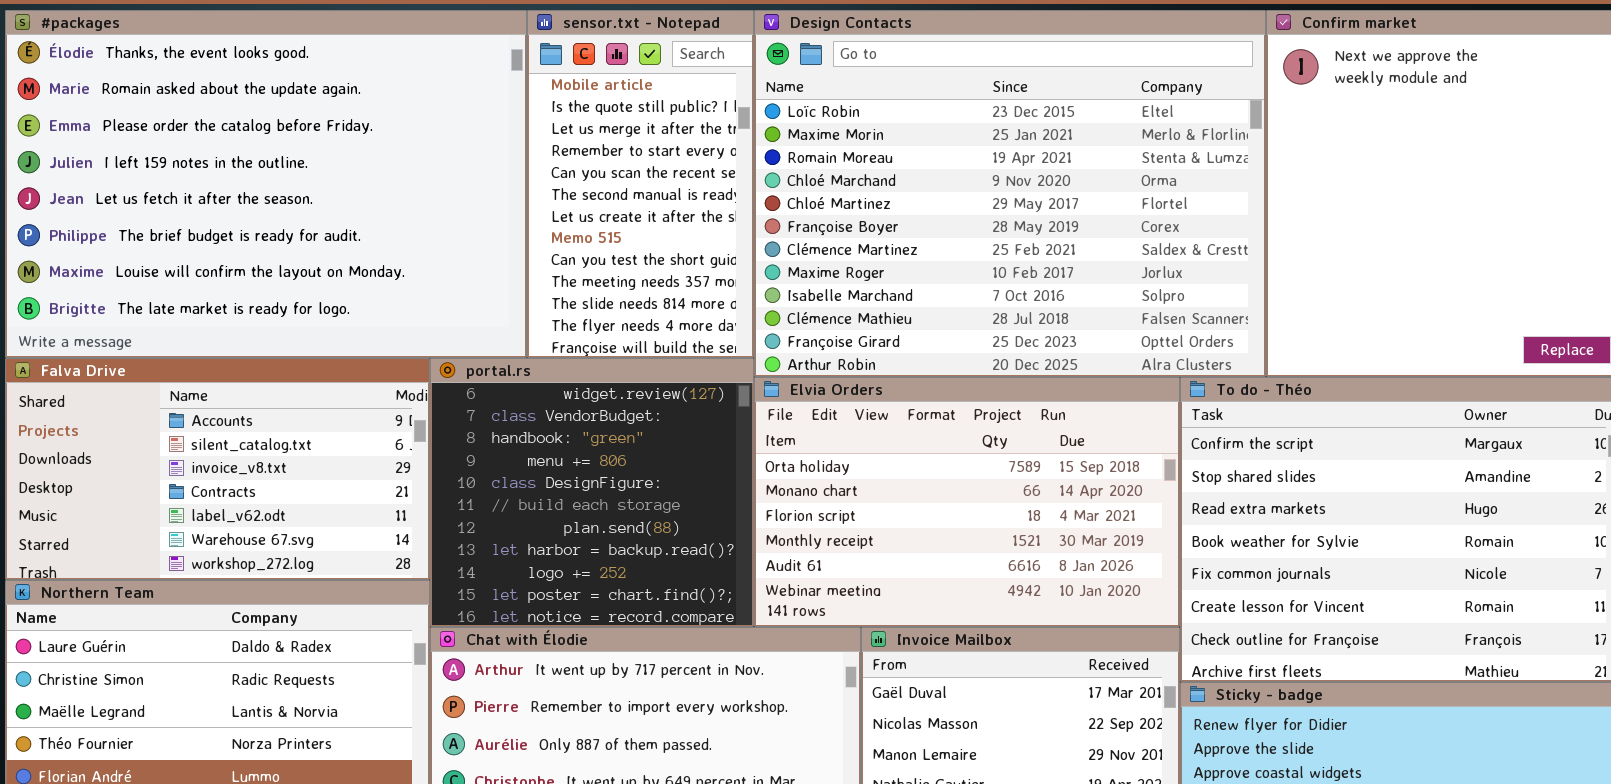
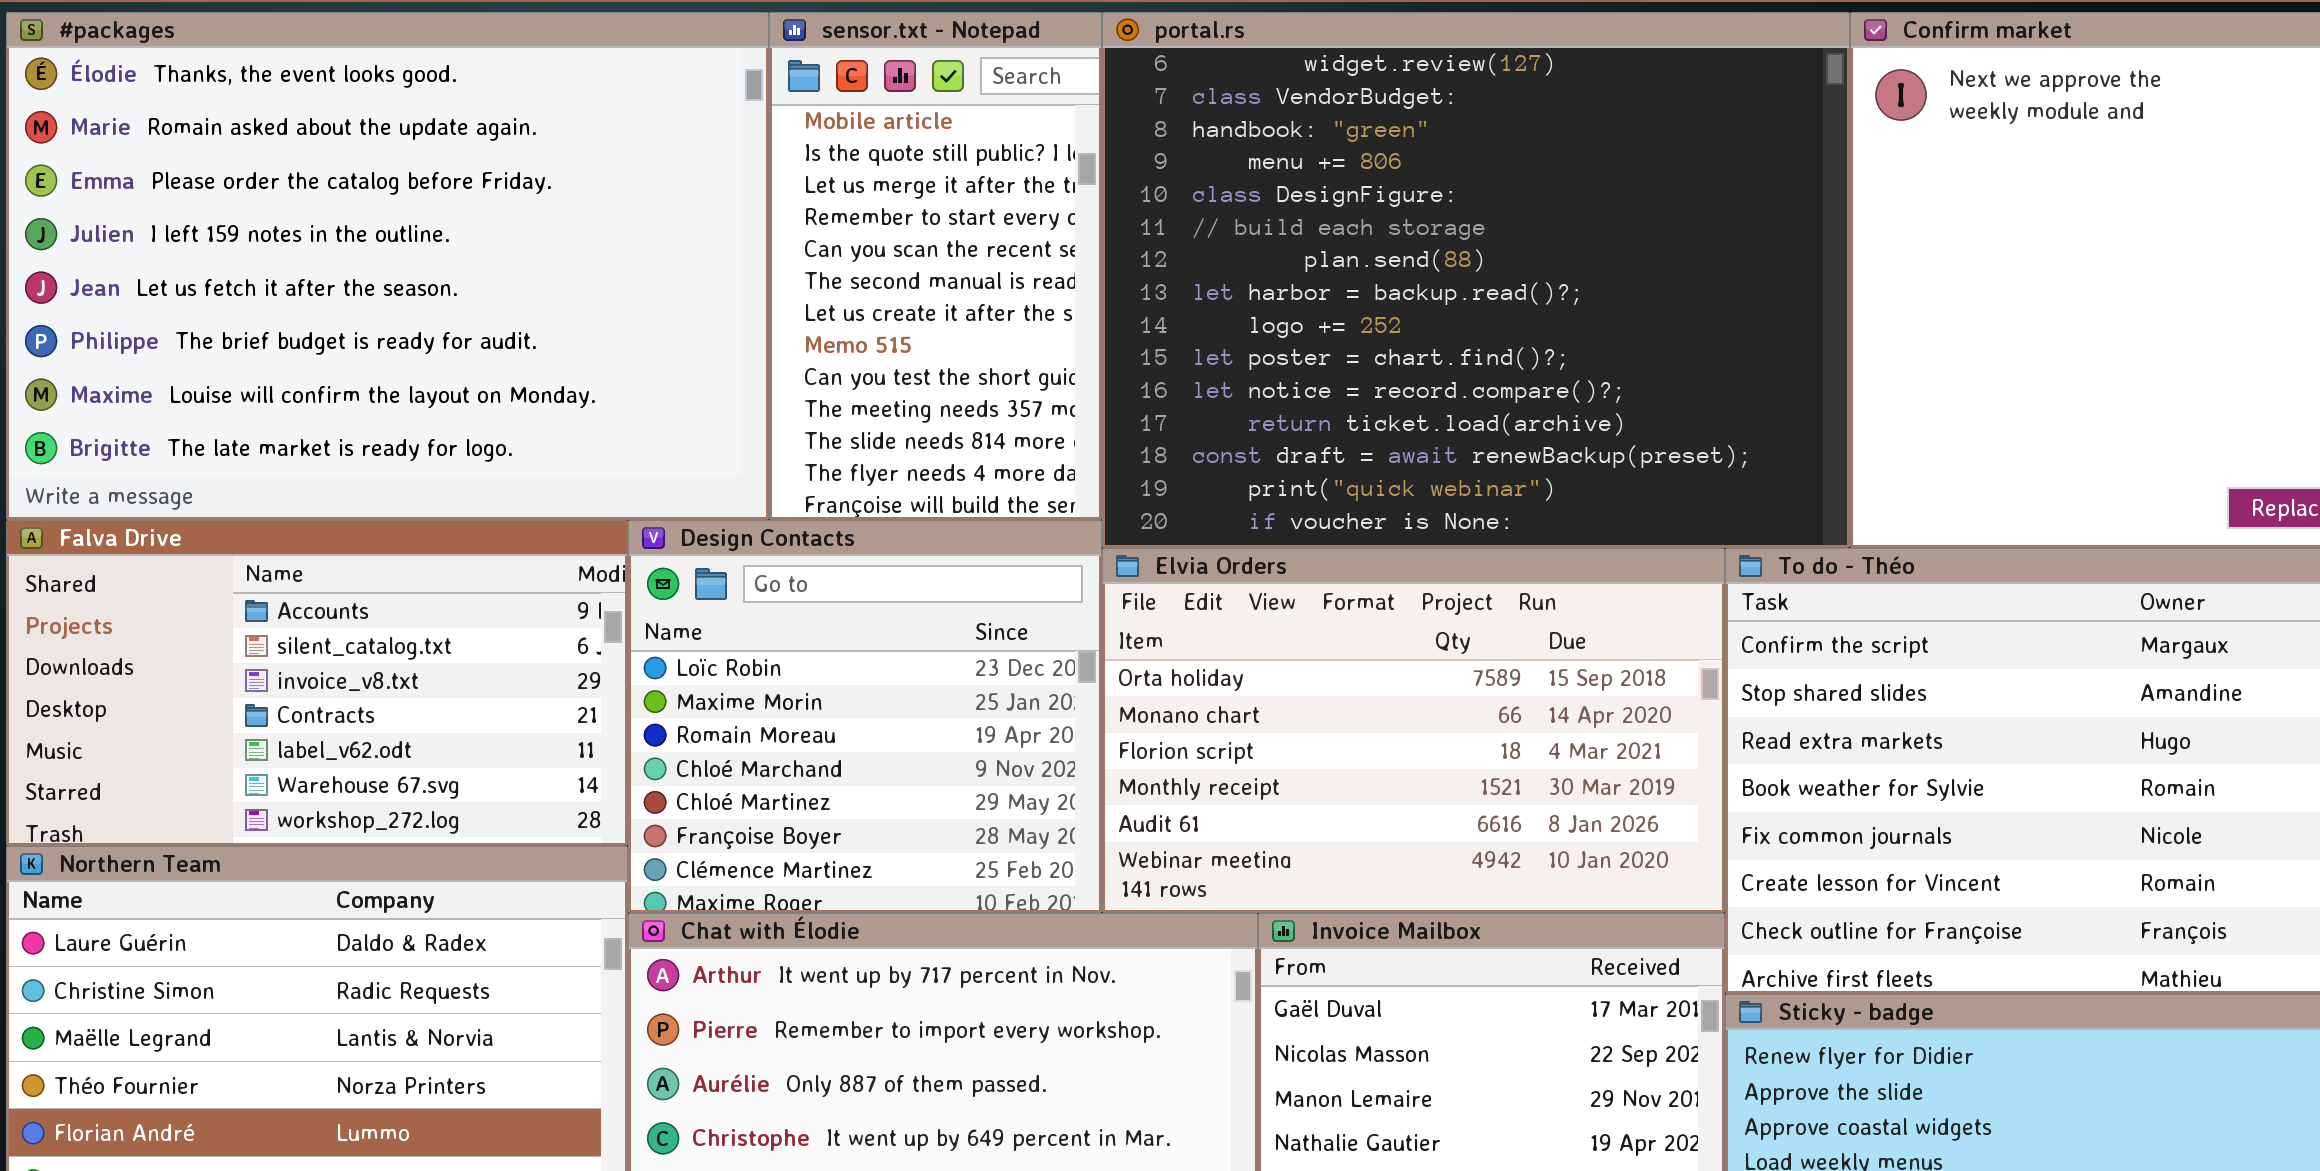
Design Contacts: [754,10,1266,377] -> [628,520,1102,913], moved, resized
portal.rs: [430,358,754,627] -> [1102,12,1850,548], moved, resized

